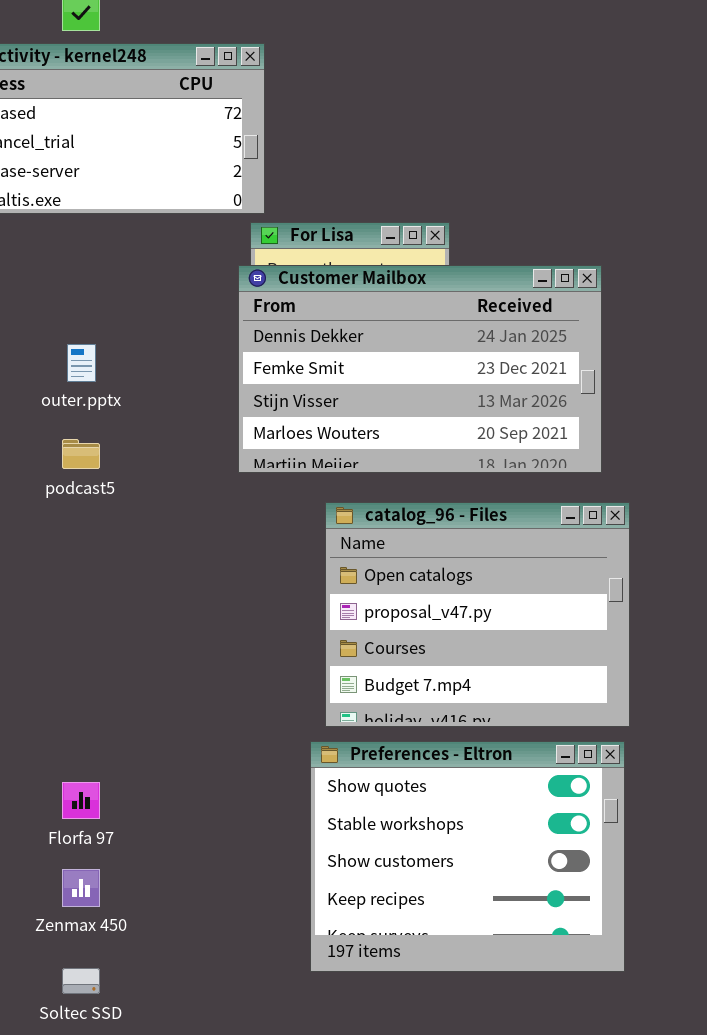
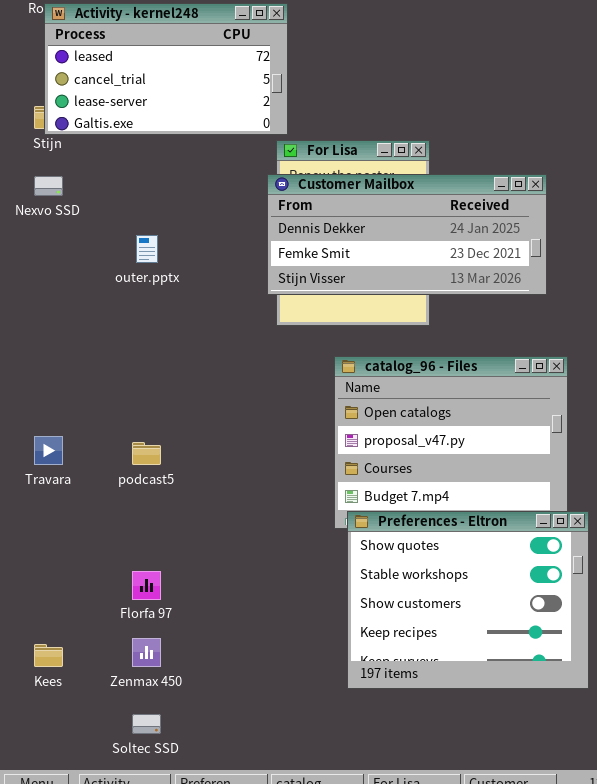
Customer Mailbox: [238,265,602,473] -> [267,174,547,295], resized
podcast5: [62,439,100,469] -> [132,442,161,465], moved
Preferences - Eltron: [310,741,625,972] -> [347,511,589,689], moved

